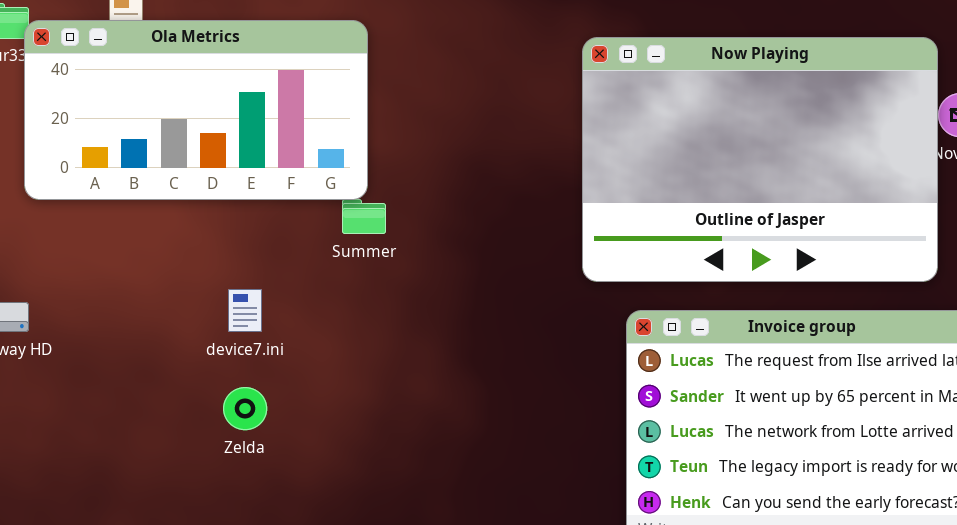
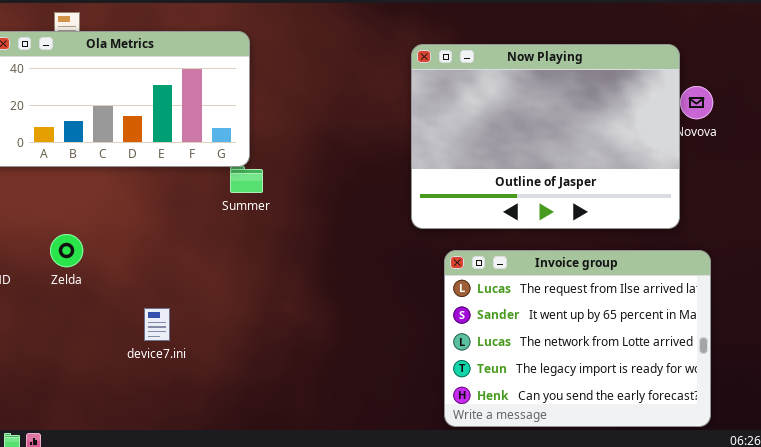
device7.ini: [228,289,262,332] -> [144,308,170,341], moved
Zelda: [223,387,267,430] -> [50,234,83,267], moved

